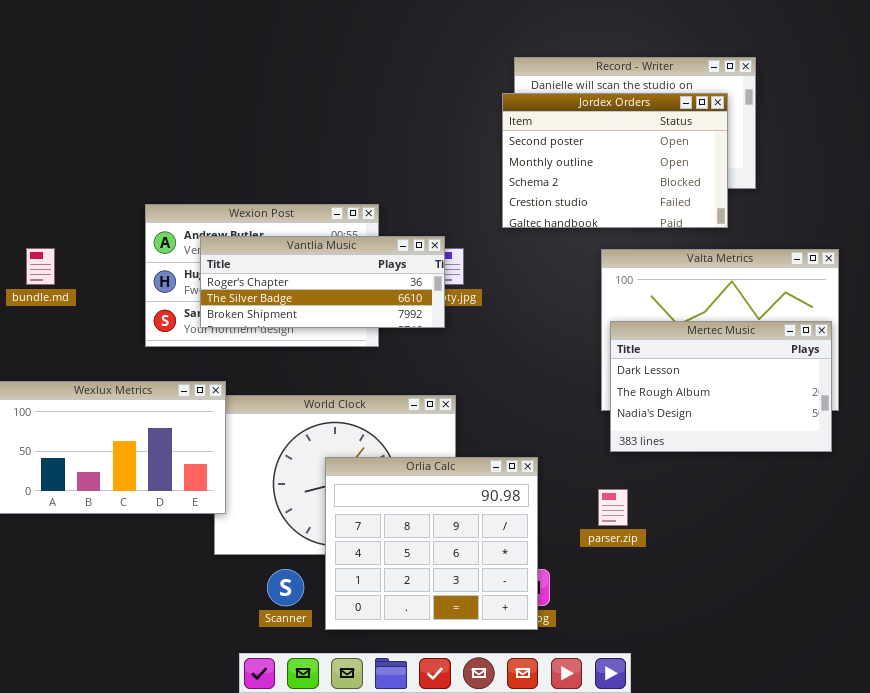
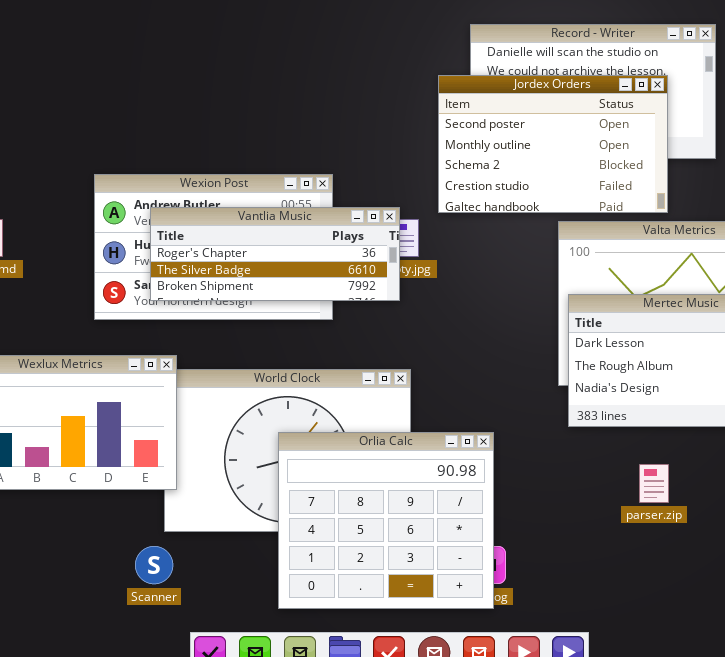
Jordex Orders: [502,93,728,228] -> [438,75,668,213], moved
parser.zip: [598,489,628,526] -> [639,464,669,503], moved
Scanner: [267,569,304,606] -> [135,546,173,584], moved

